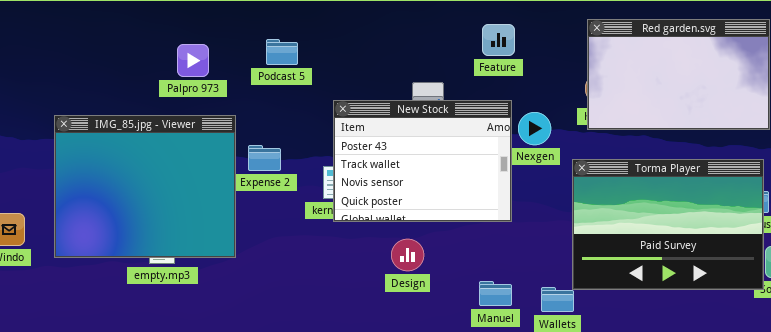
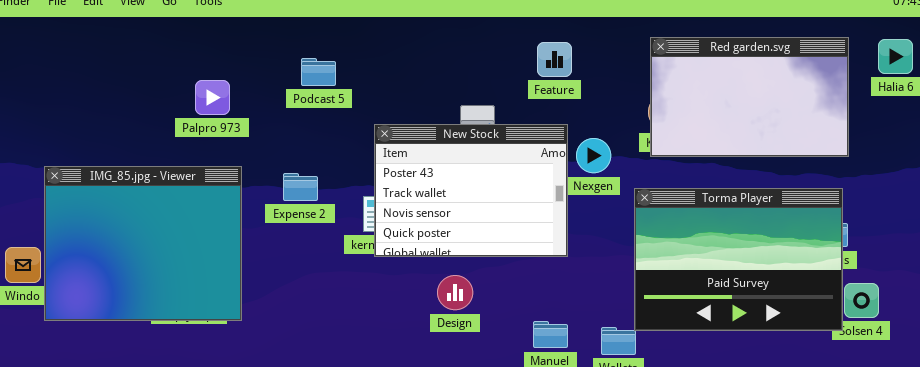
Palpro 973: [177,44,209,77] -> [195,80,230,115], moved
IMG_85.jpg - Viewer: [54,115,236,258] -> [44,166,242,321], moved

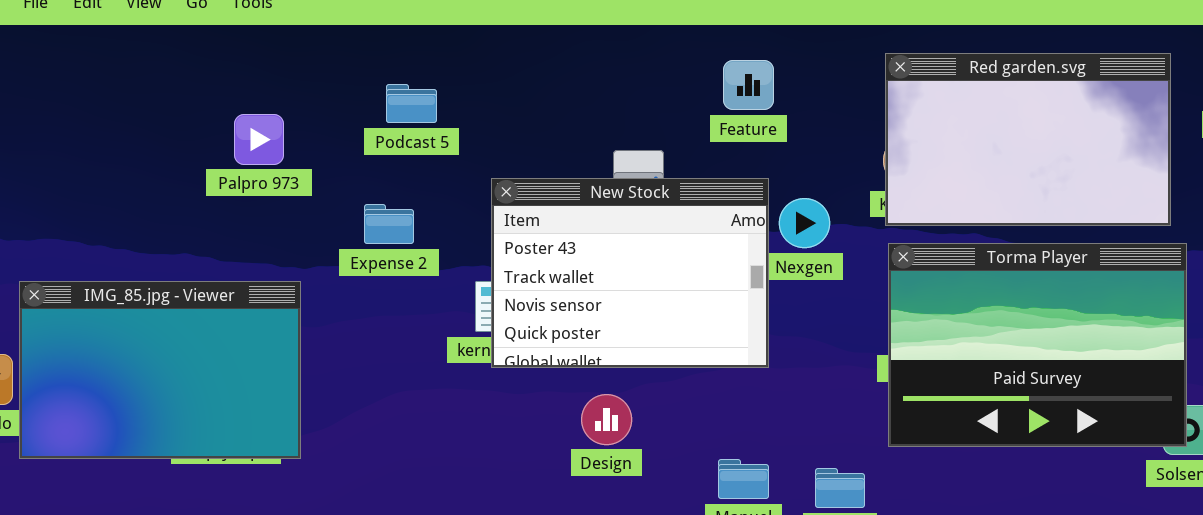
IMG_85.jpg - Viewer: [44,166,242,321] -> [19,281,301,459], resized
Expense 2: [283,173,318,201] -> [364,204,414,244], moved
Torma Player: [634,188,843,331] -> [888,243,1187,447], moved

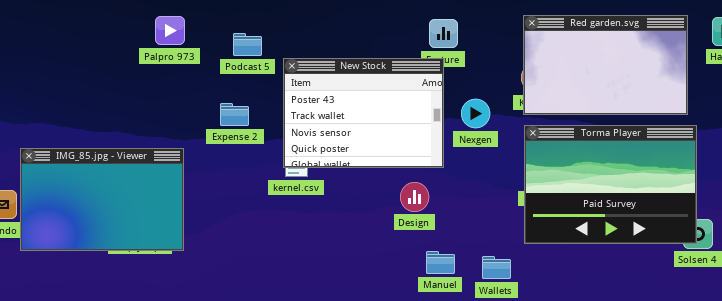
Palpro 973: [234,114,284,165] -> [155,16,185,45], moved
New Stock: [491,178,769,368] -> [283,58,444,168], moved
Design: [581,394,632,445] -> [400,182,429,212], moved

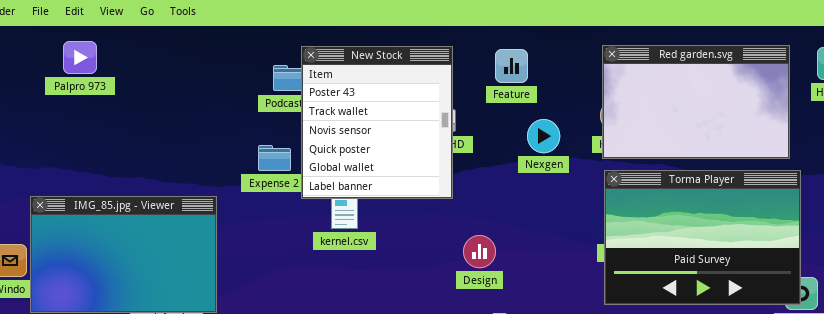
Palpro 973: [155,16,185,45] -> [63,41,97,74], moved
New Stock: [283,58,444,168] -> [301,46,453,199], moved, resized
Nexgen: [461,99,490,128] -> [527,119,560,153], moved

